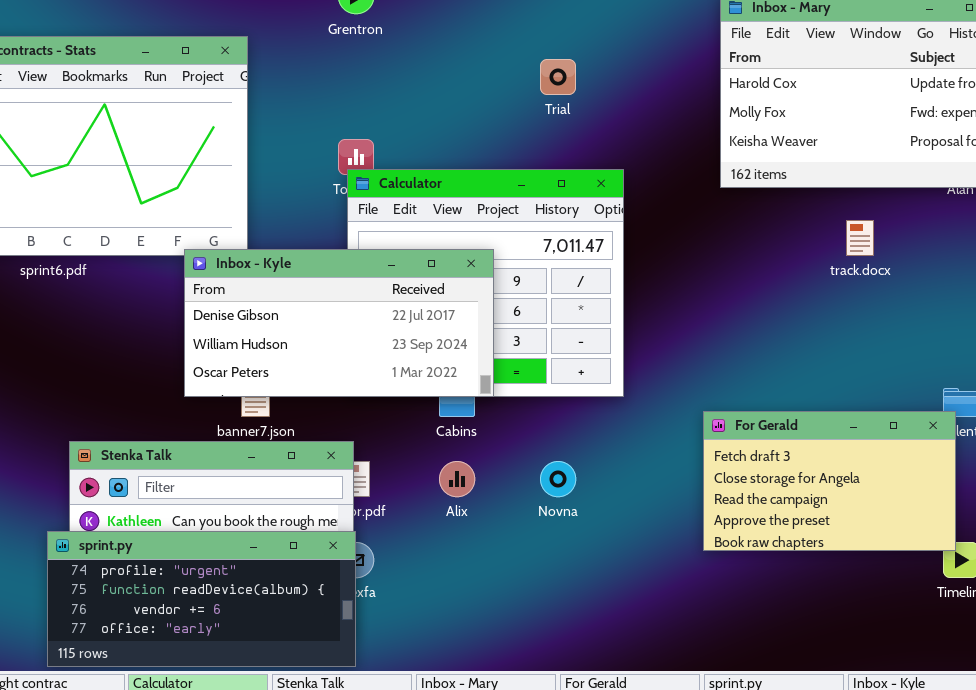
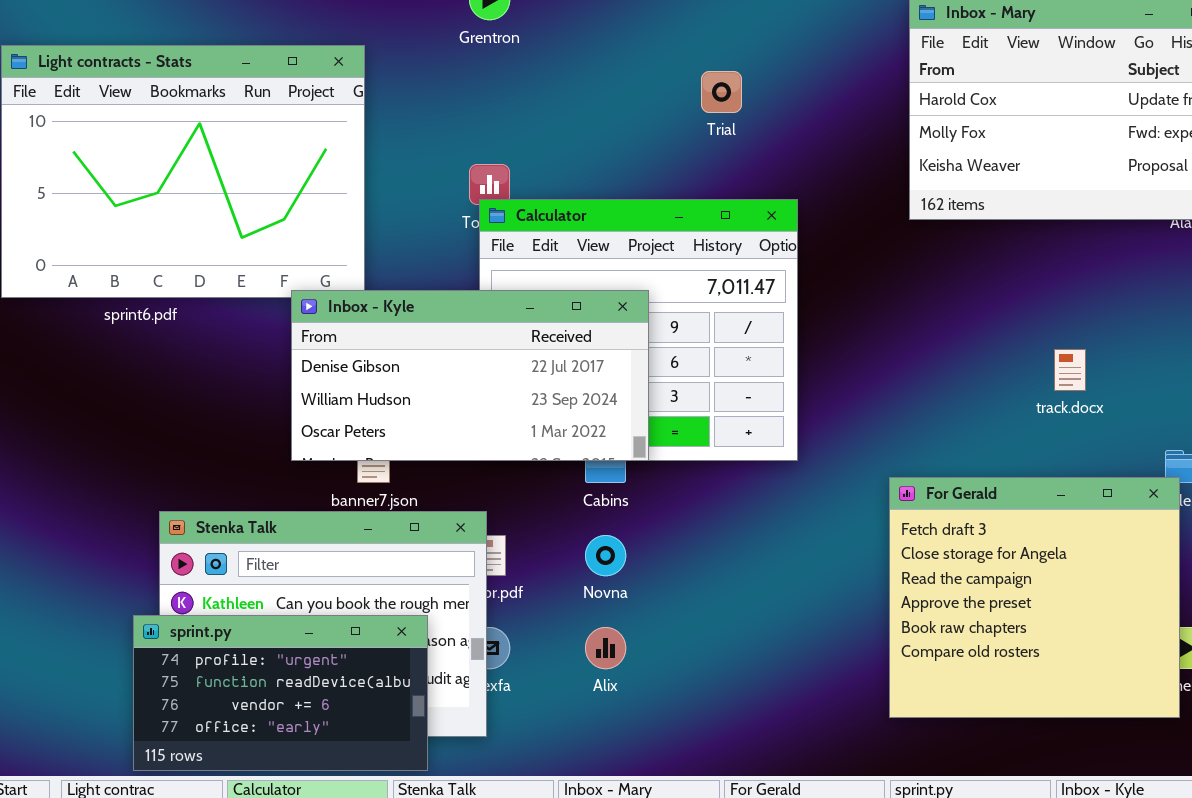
track.docx: [846,220,874,256] -> [1054,349,1086,391], moved
For Gerald: [703,411,956,551] -> [889,477,1180,718], resized
Alix: [439,461,475,497] -> [585,627,626,669], moved
Novna: [540,461,576,497] -> [585,535,626,576], moved
sprint.py: [47,531,356,667] -> [133,615,428,771], resized

